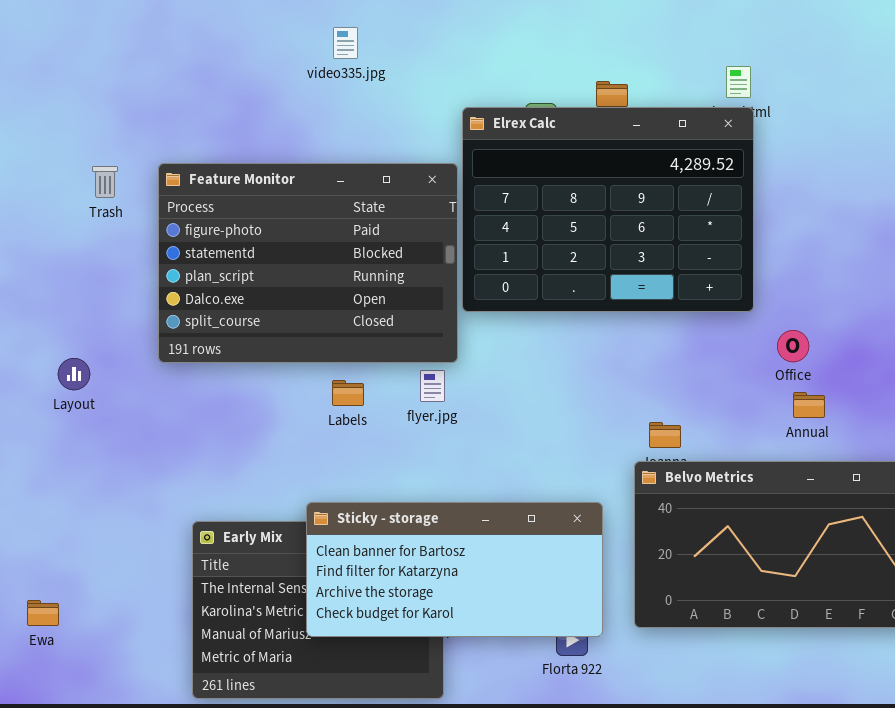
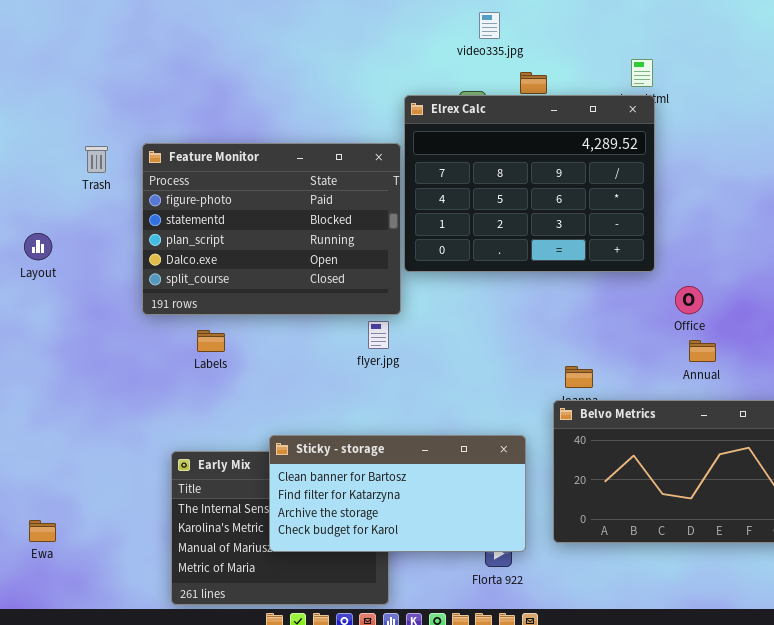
video335.jpg: [333,27,358,59] -> [479,12,500,39], moved
Layout: [58,358,90,390] -> [24,233,52,260], moved
Labels: [332,380,364,406] -> [197,330,225,352], moved

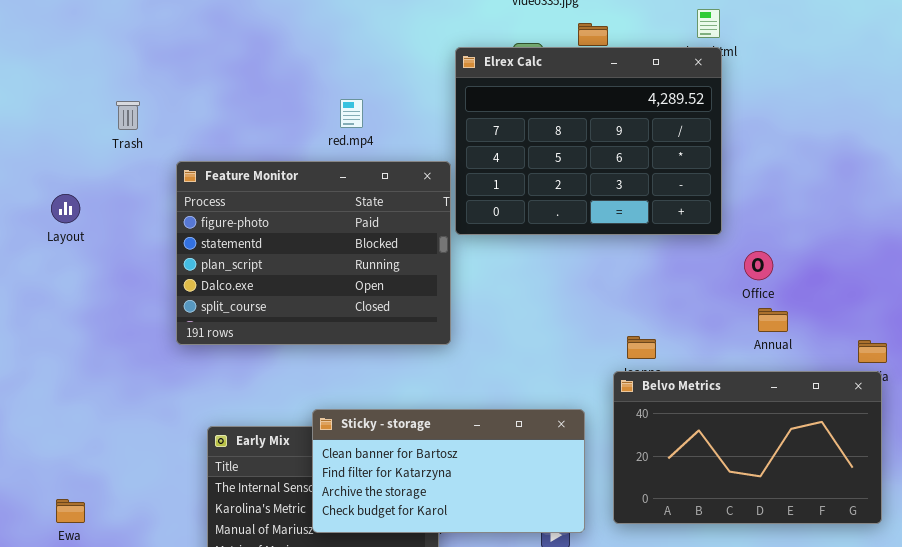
Feature Monitor: [142,143,401,315] -> [176,161,451,345], moved

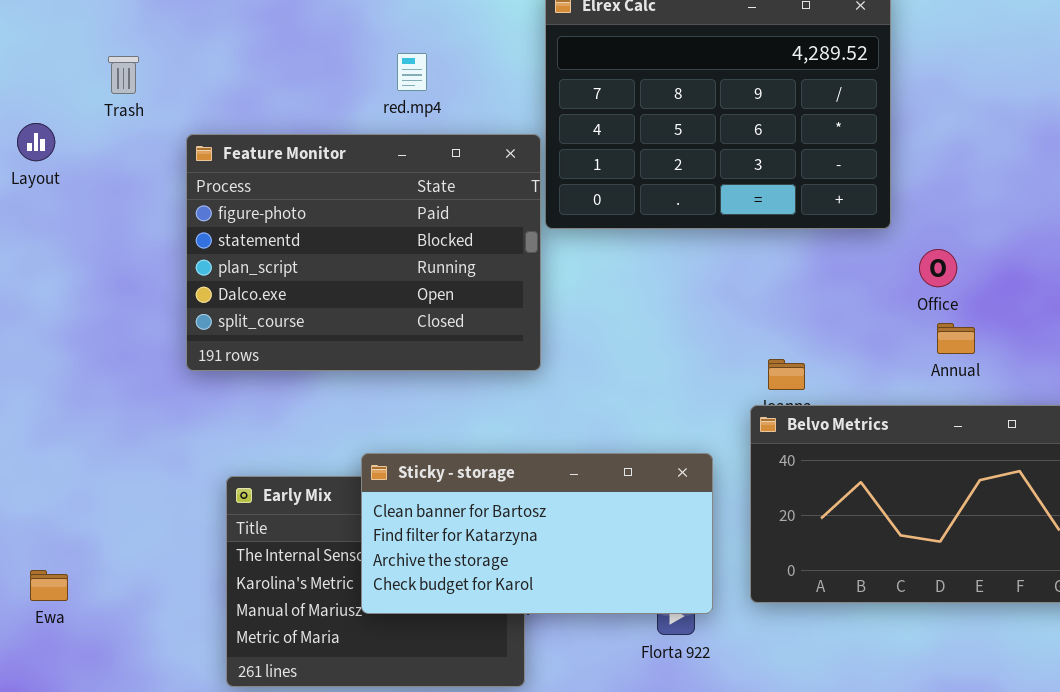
Layout: [51,194,80,223] -> [17,123,55,161], moved

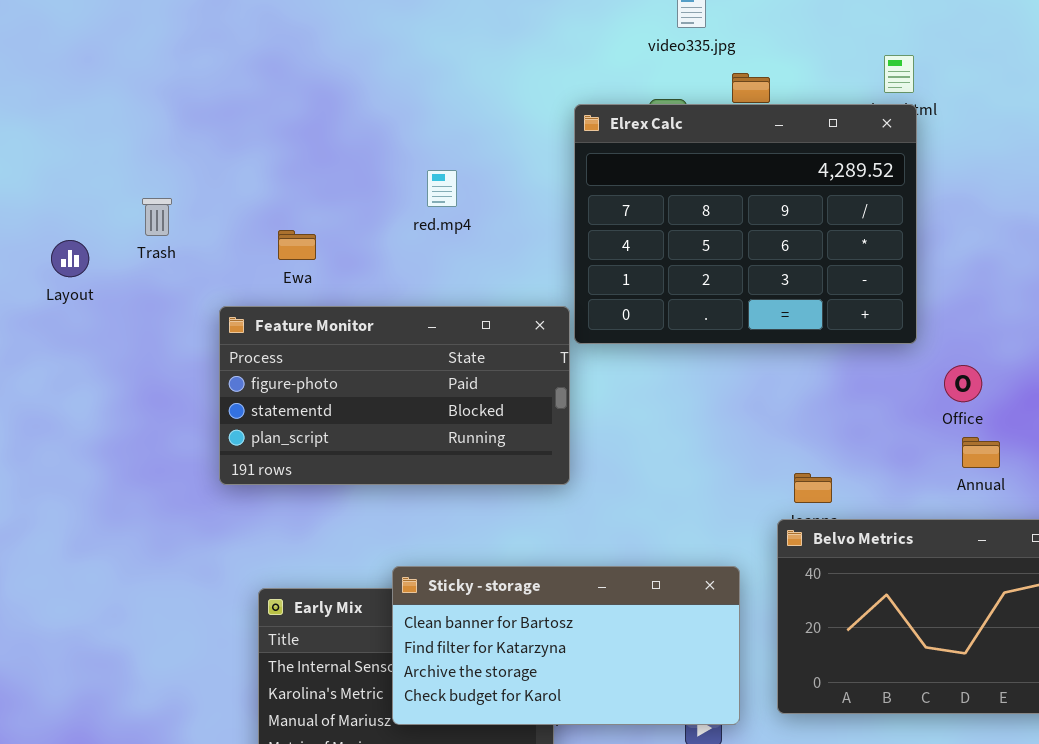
Trash: [108,56,139,94] -> [142,198,172,236], moved
Feature Monitor: [186,134,541,371] -> [219,306,570,485], resized
Ewa: [30,570,68,601] -> [278,230,316,260], moved

